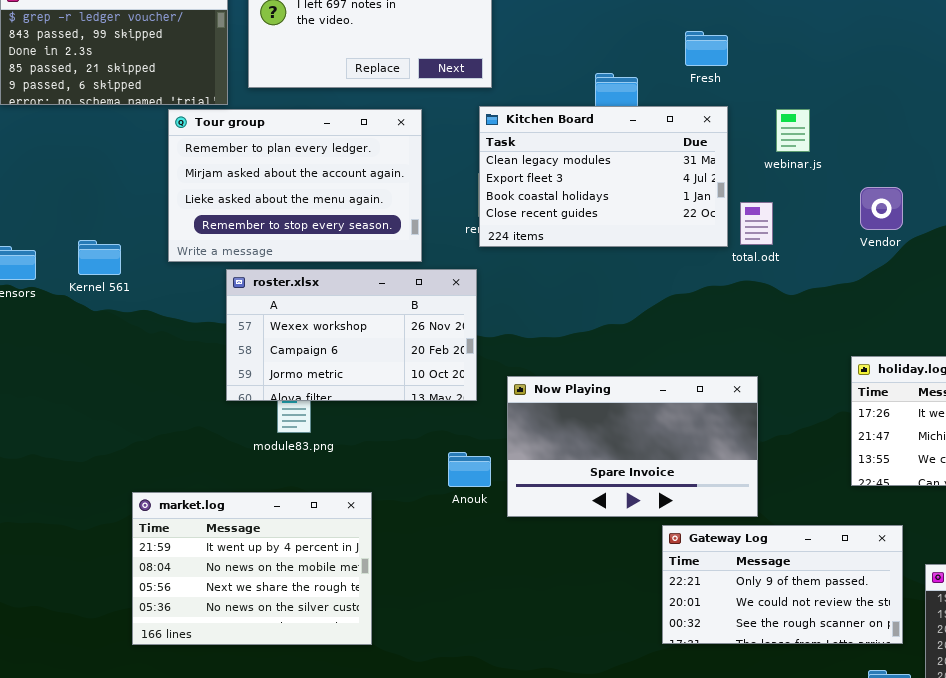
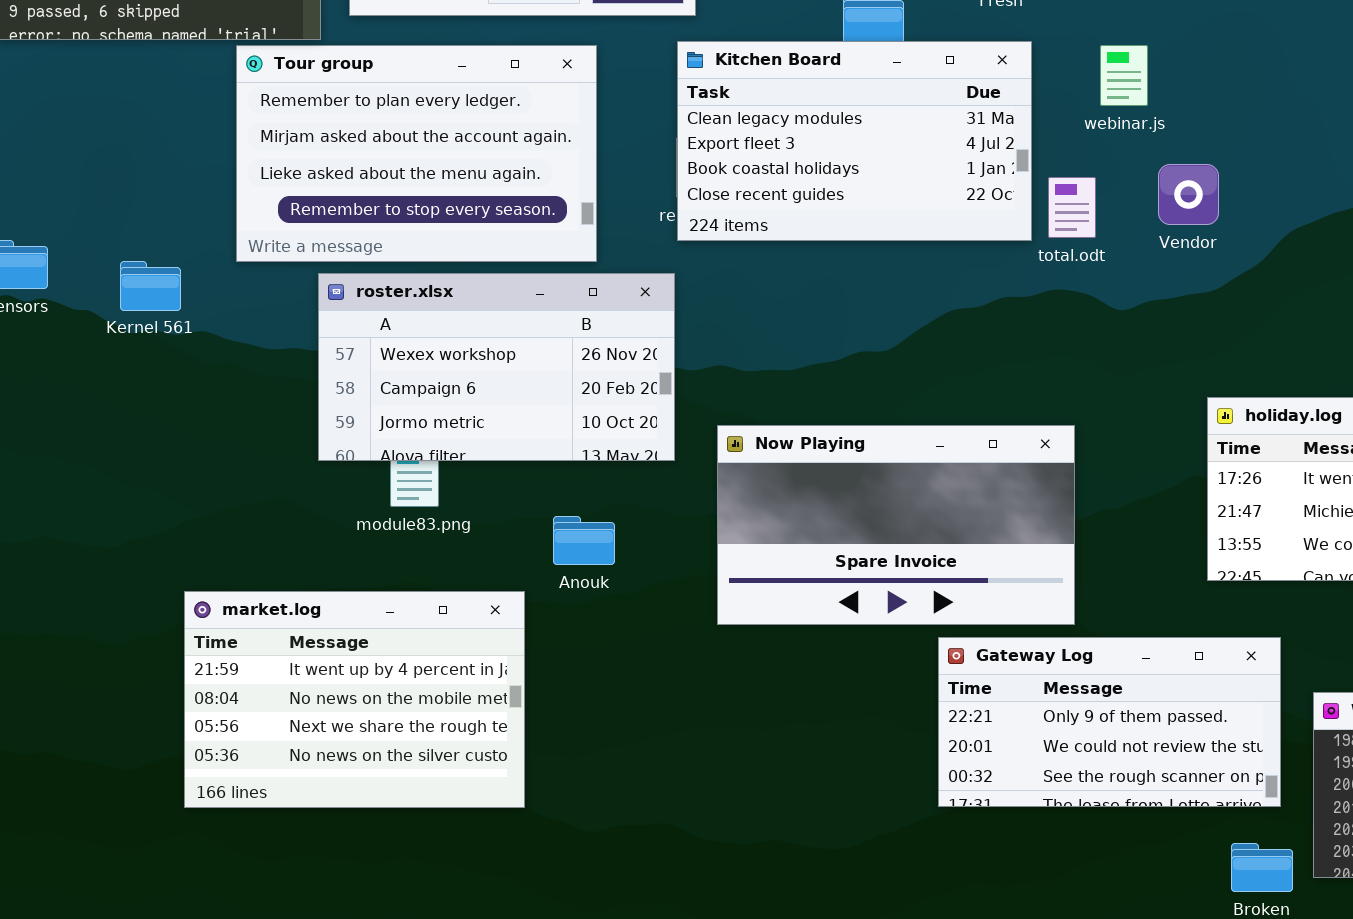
Vendor: [860,187,903,230] -> [1158,164,1219,225], moved
Kernel 561: [78,240,121,275] -> [120,261,181,311], moved
Anouk: [448,452,491,487] -> [553,516,615,565], moved

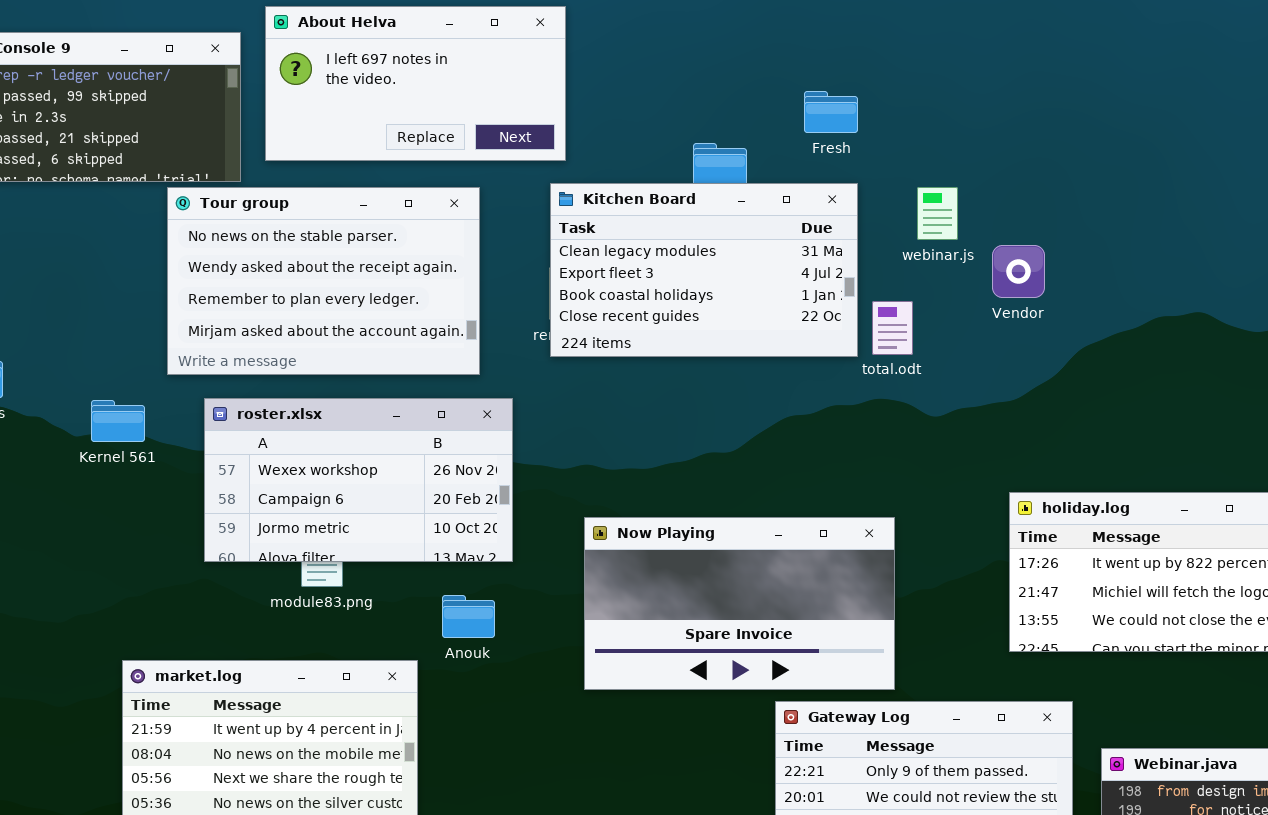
Tour group: [236,45,597,262] -> [167,187,480,375], scrolled up 2 rows
Vendor: [1158,164,1219,225] -> [992,245,1045,298], moved
Kernel 561: [120,261,181,311] -> [91,400,145,442], moved
roster.xlsx: [318,273,675,461] -> [204,398,513,562], moved

